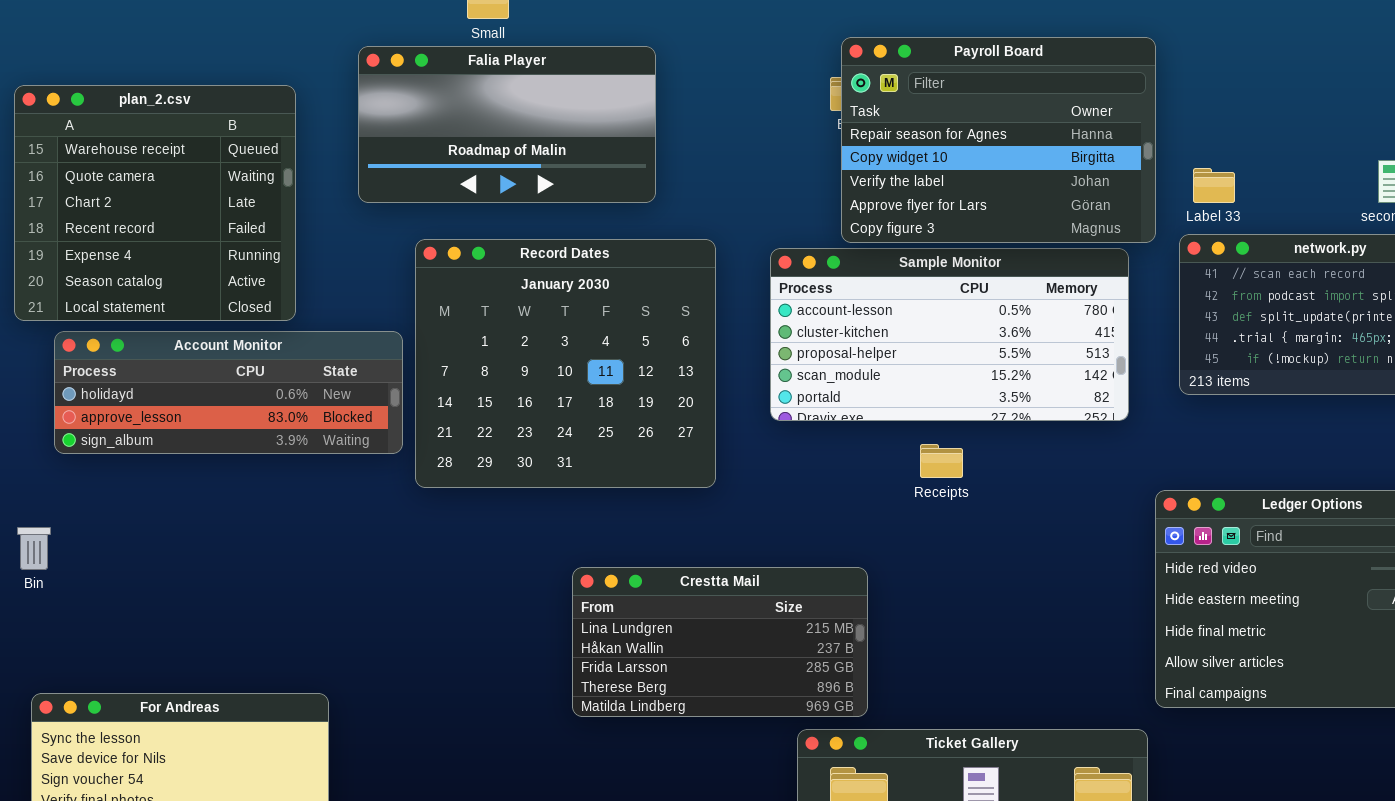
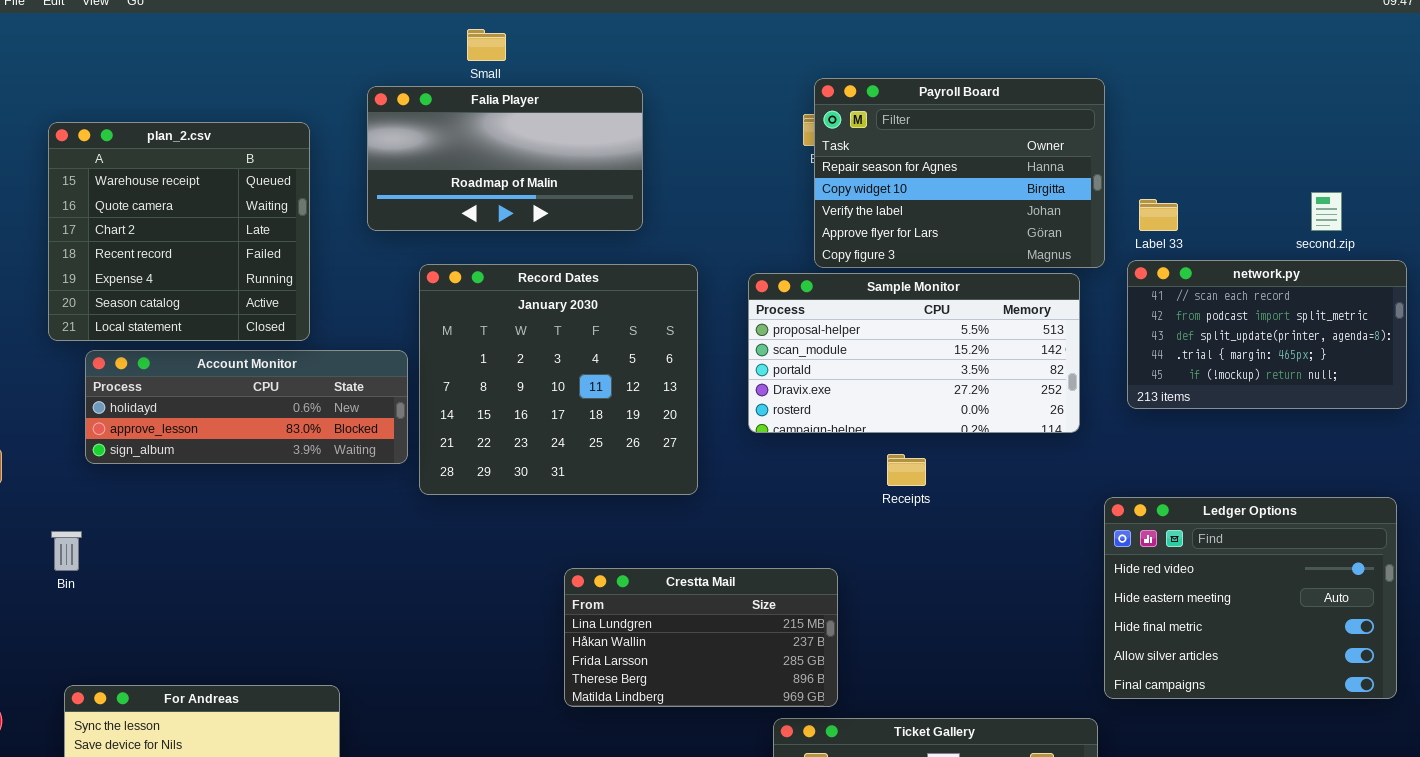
Sample Monitor: [770,248,1129,421] -> [748,273,1080,433], scrolled down 2 rows

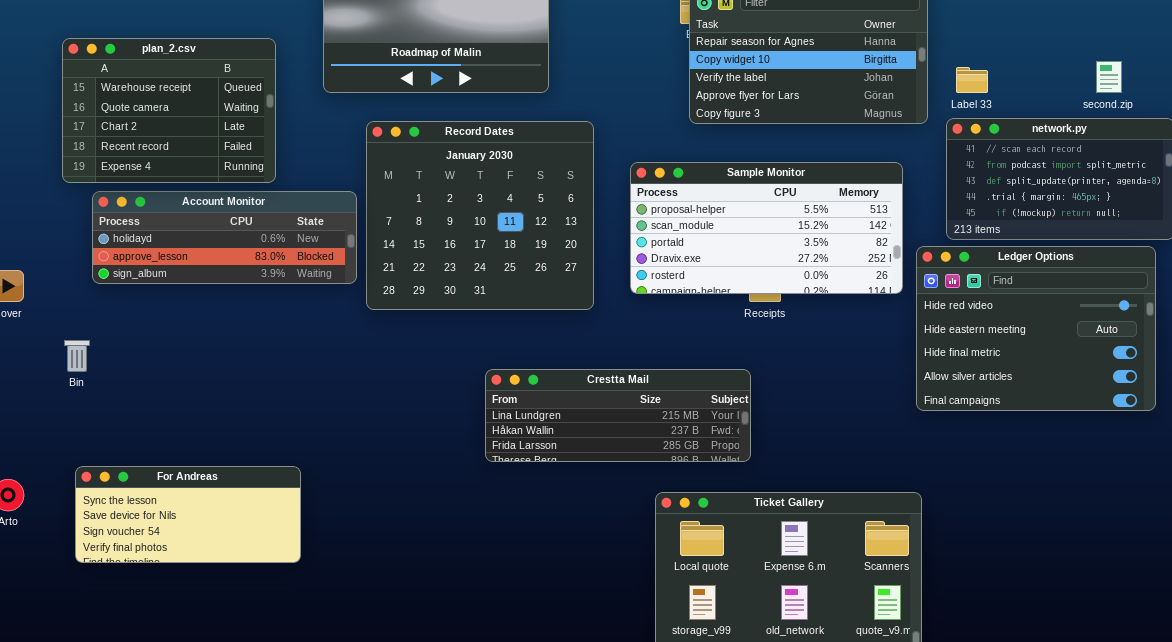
plan_2.csv: [48,122,310,341] -> [62,38,276,183], resized
Sample Monitor: [748,273,1080,433] -> [630,162,903,294], moved
Ledger Options: [1104,497,1397,699] -> [916,246,1156,411], moved
Crestta Mail: [564,568,838,707] -> [485,369,751,462], resized

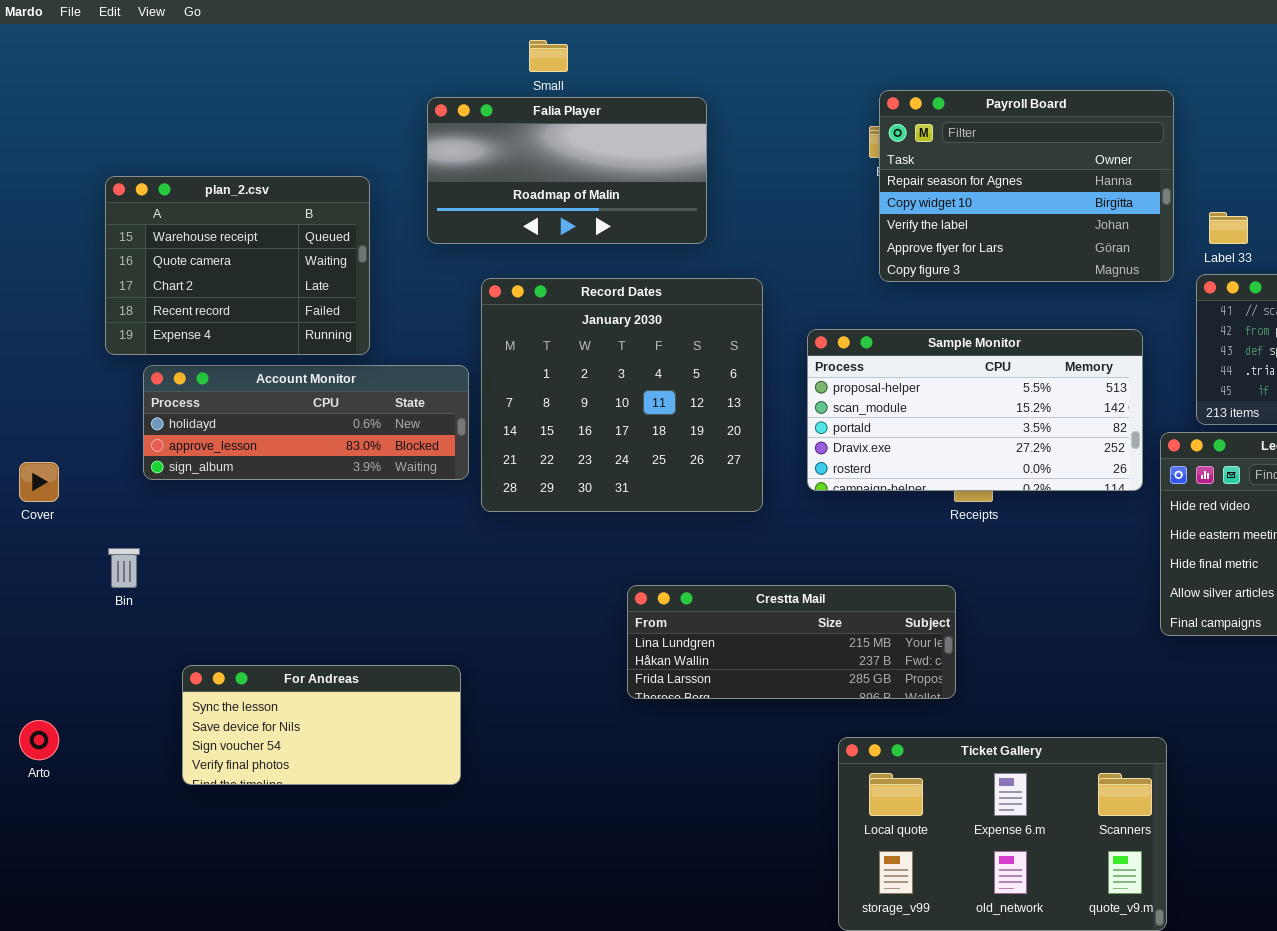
For Andreas: [75,466,301,563] -> [182,665,461,785], moved

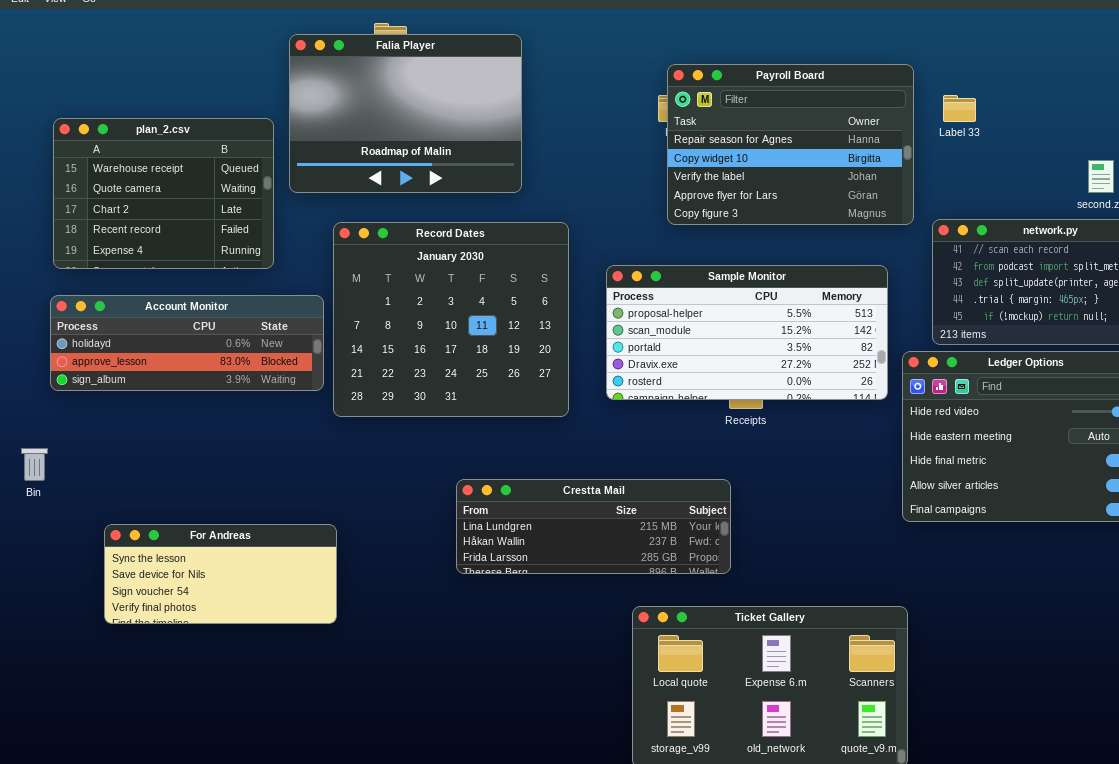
Falia Player: [427,97,707,244] -> [289,34,522,193], resized
plan_2.csv: [105,176,370,355] -> [53,118,274,269], moved
Label 33: [1209,212,1248,244] -> [943,95,976,122], moved
For Andreas: [182,665,461,785] -> [104,524,337,624], moved

